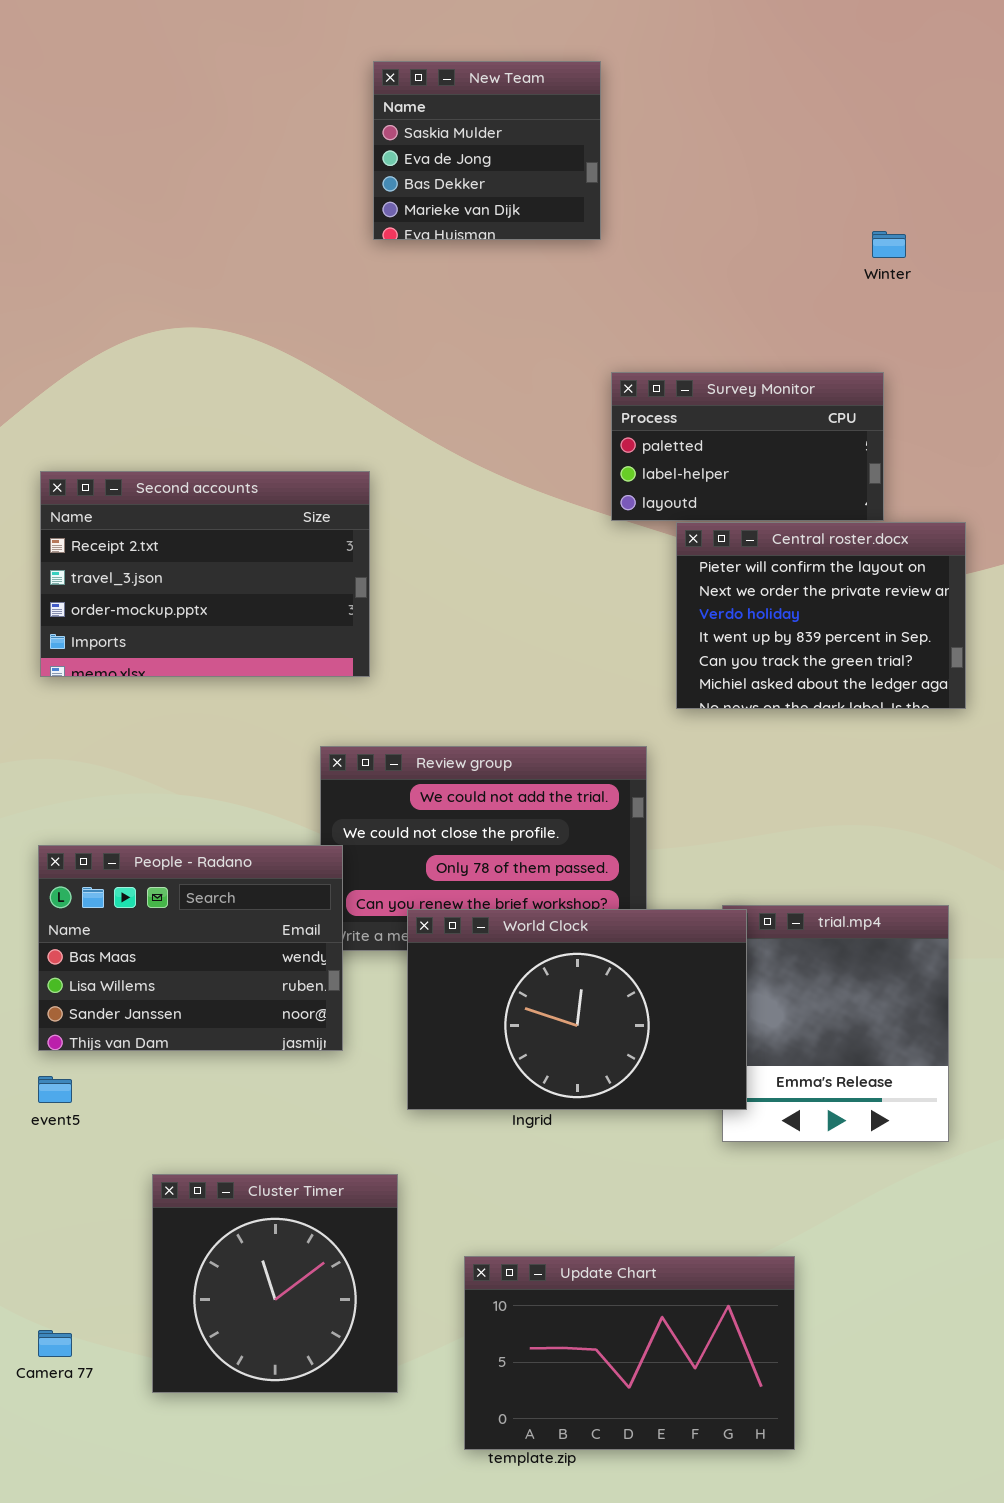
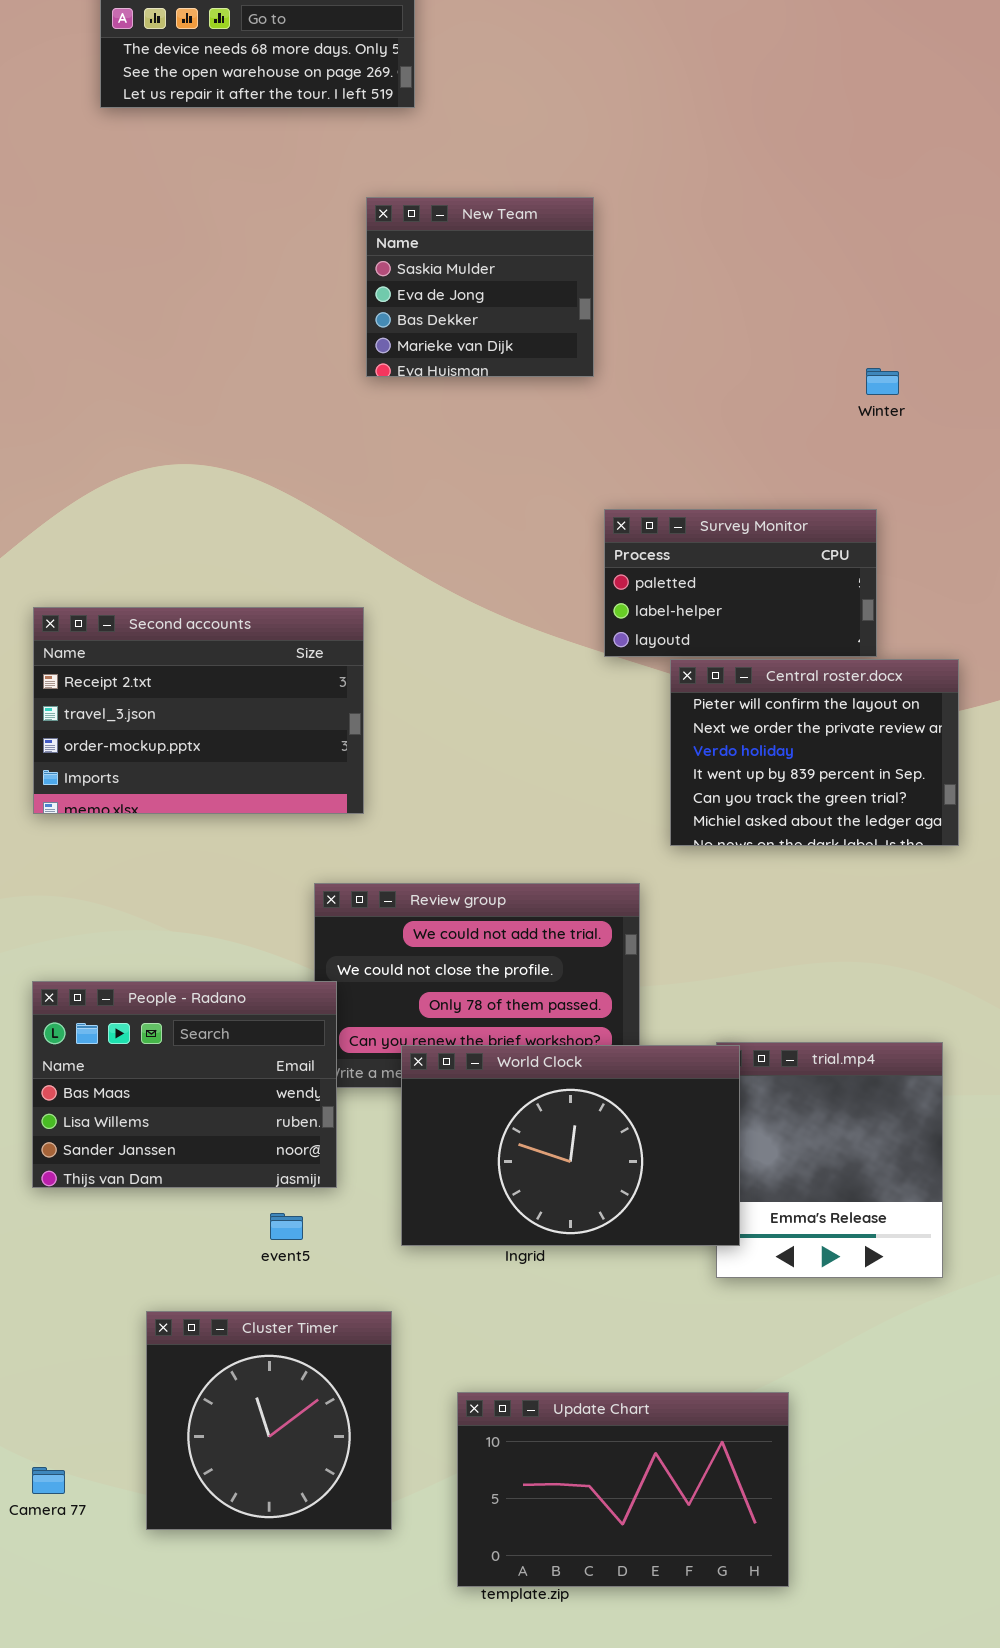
event5: [38,1076,72,1103] -> [270,1213,303,1240], moved

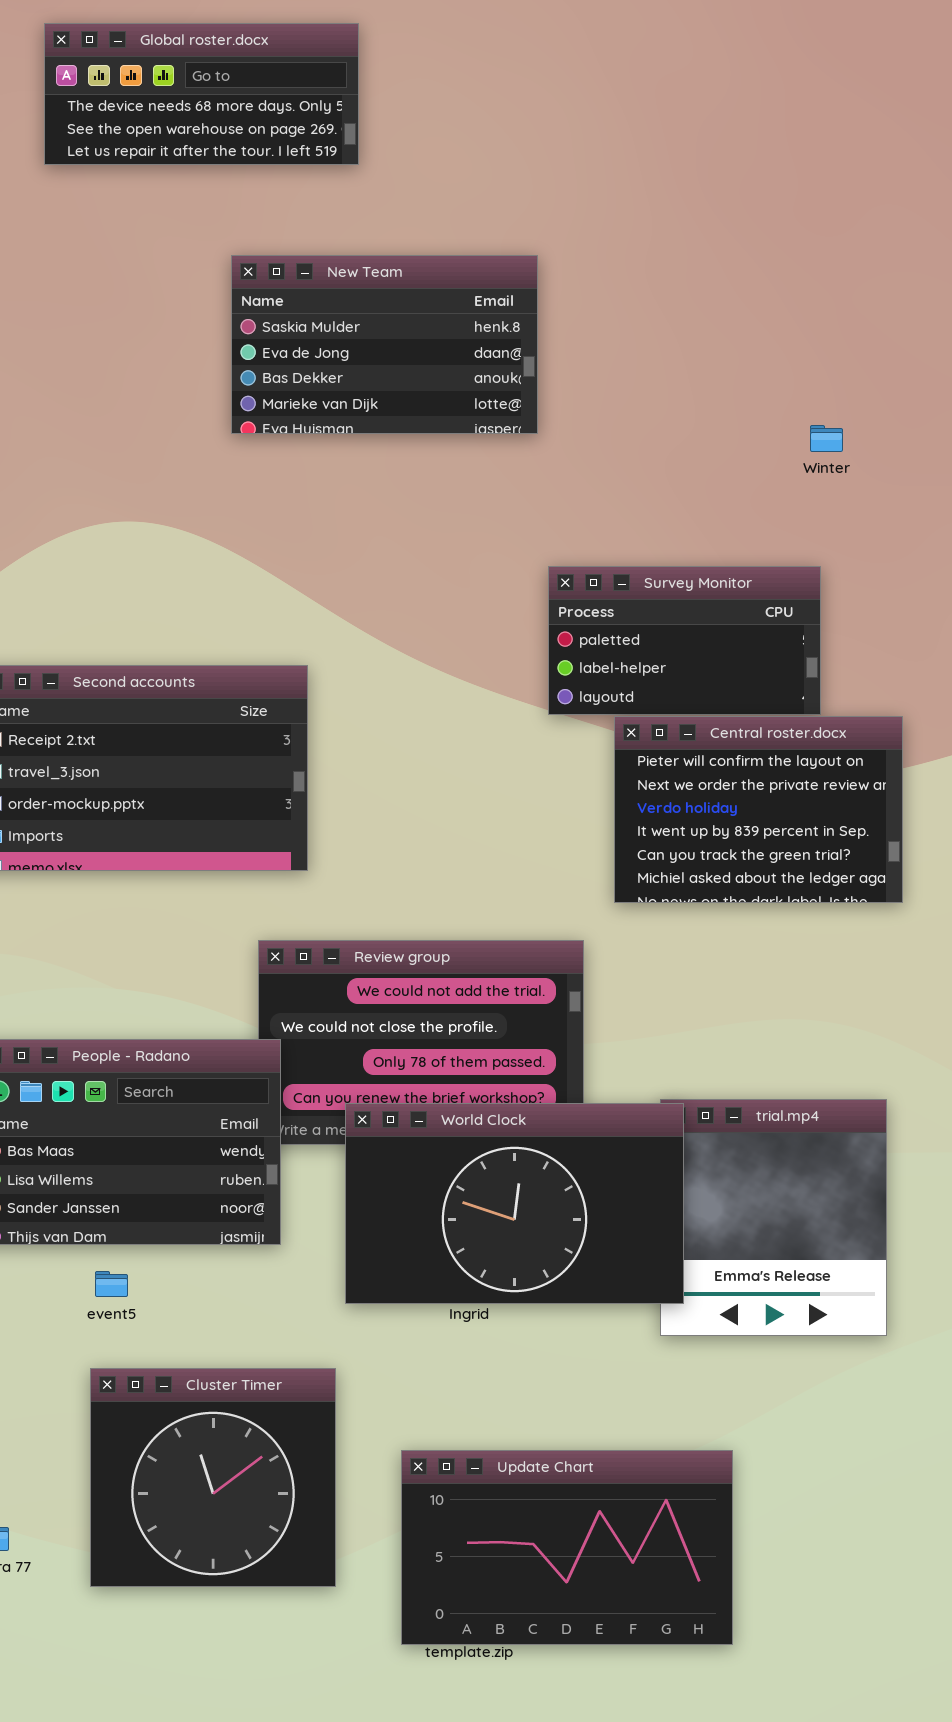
New Team: [366,197,594,377] -> [231,255,538,434], resized
event5: [270,1213,303,1240] -> [95,1271,128,1297], moved

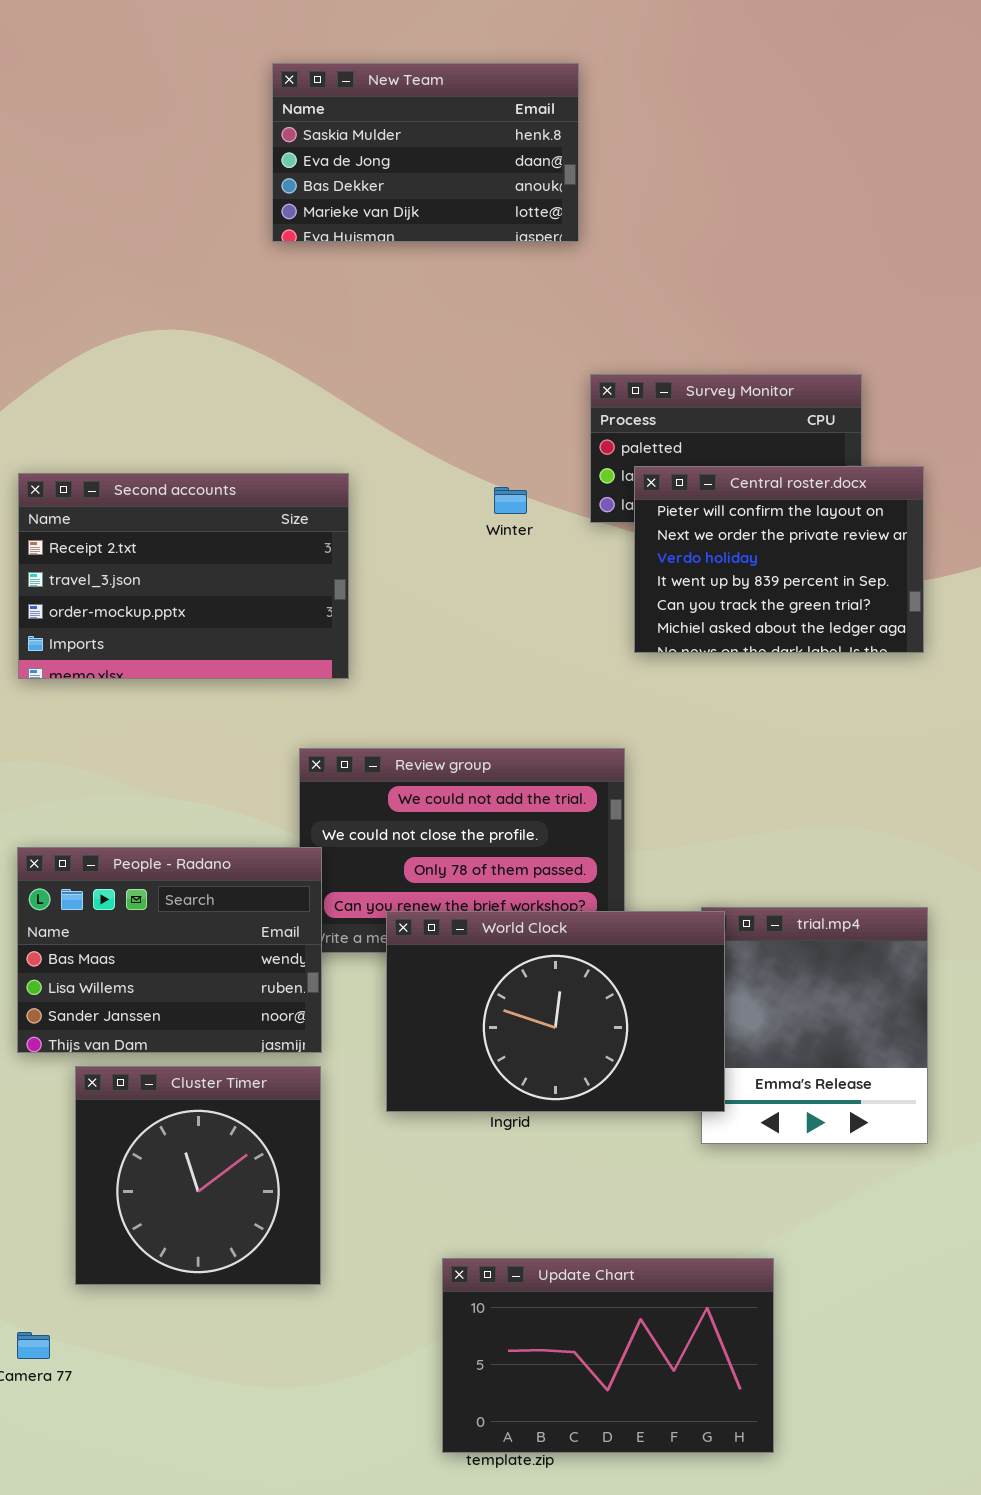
Winter: [810,425,843,452] -> [494,487,527,514], moved
Central roster.docx: [614,716,903,903] -> [634,466,924,653], moved
Cluster Timer: [90,1368,336,1587] -> [75,1066,321,1285], moved

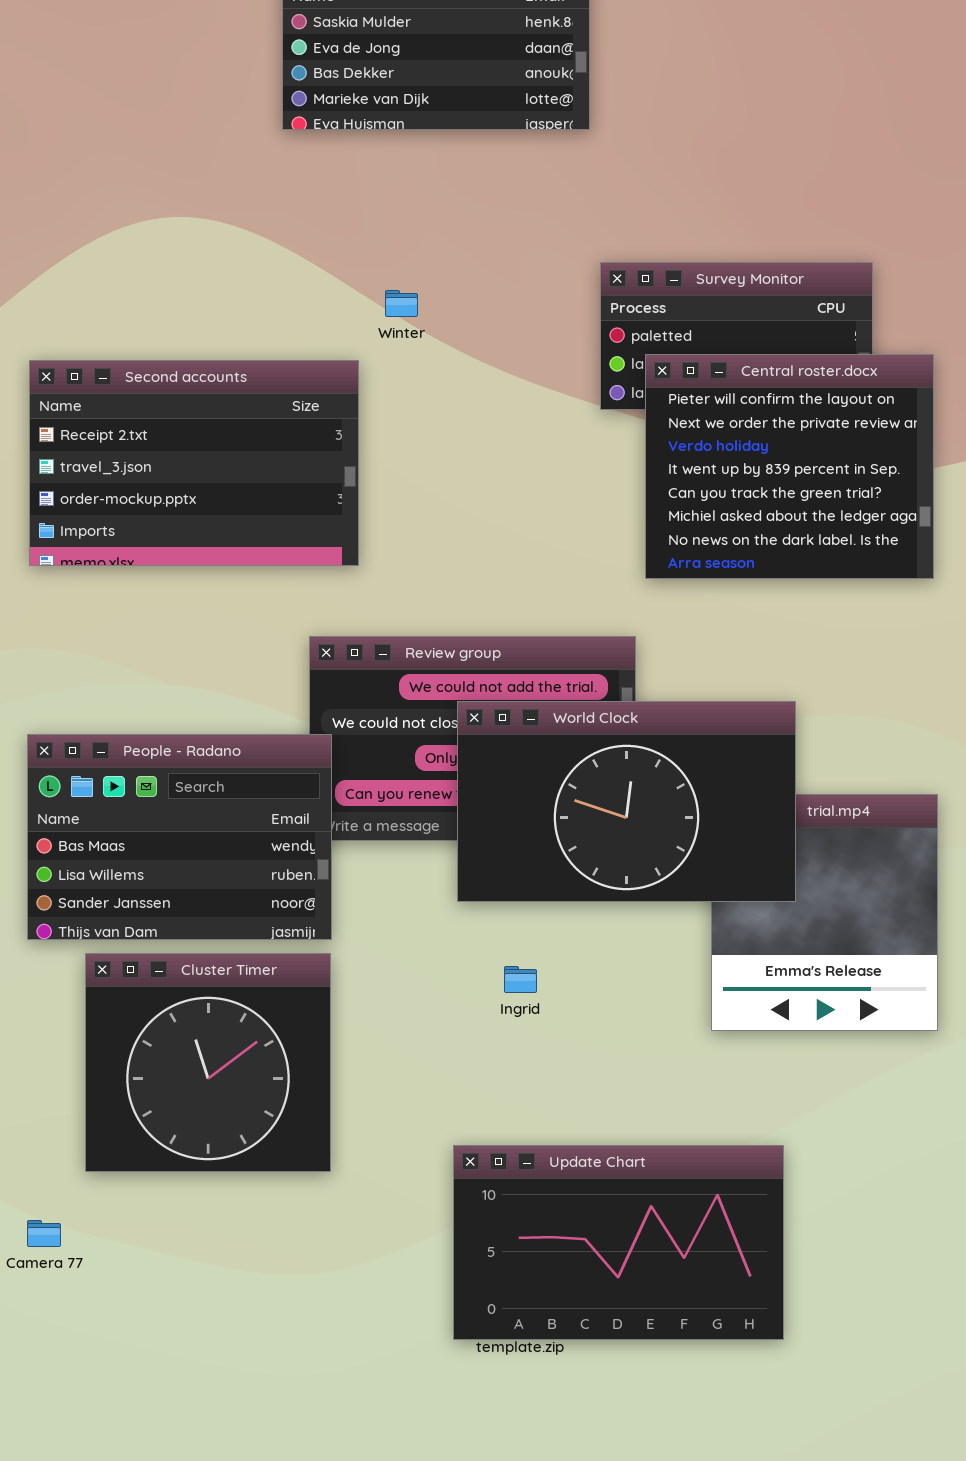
Central roster.docx: [634,466,924,653] -> [645,354,934,579], resized
Winter: [494,487,527,514] -> [385,290,418,317], moved
World Clock: [386,911,725,1112] -> [457,701,796,902], moved

